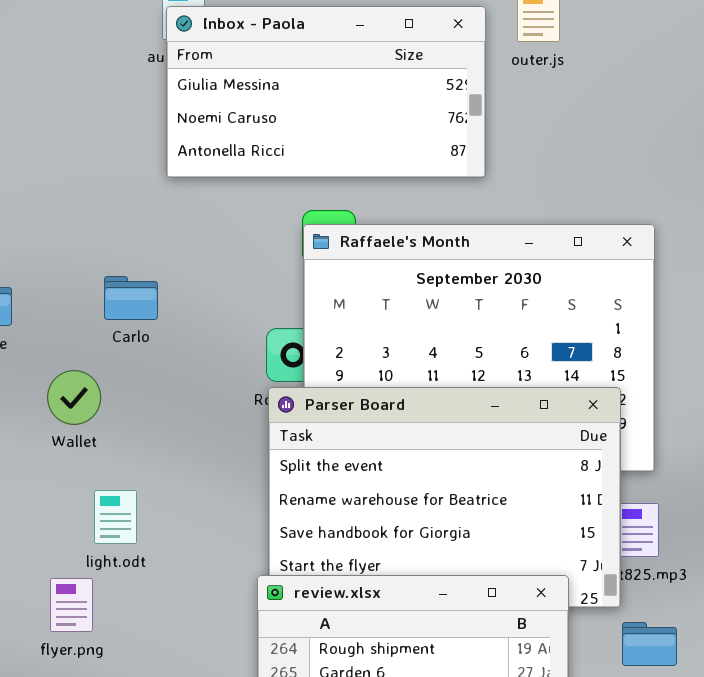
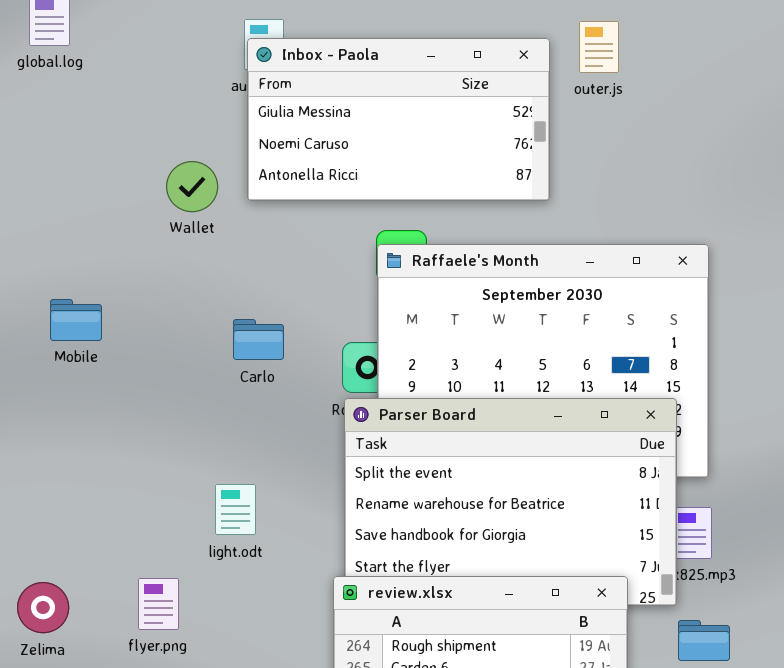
Carlo: [104,276,158,320] -> [233,319,284,360], moved
Wallet: [47,370,101,425] -> [166,161,218,212], moved
light.odt: [94,490,137,544] -> [215,484,256,535], moved

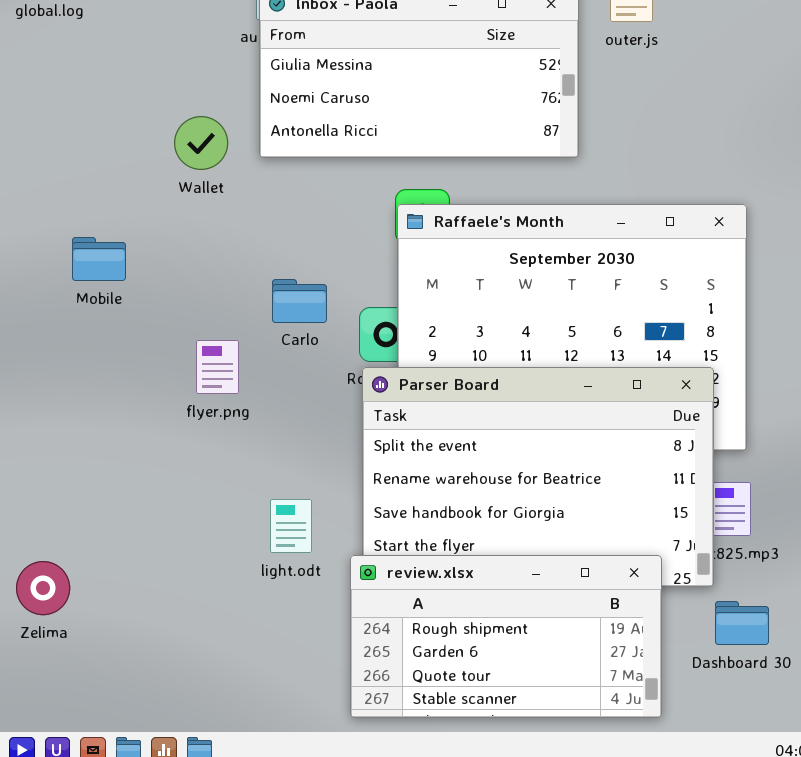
Mobile: [50,299,102,341] -> [72,237,126,281], moved
Carlo: [233,319,284,360] -> [272,279,327,323], moved
light.odt: [215,484,256,535] -> [270,499,312,553], moved
flyer.png: [138,578,179,630] -> [196,340,239,394], moved

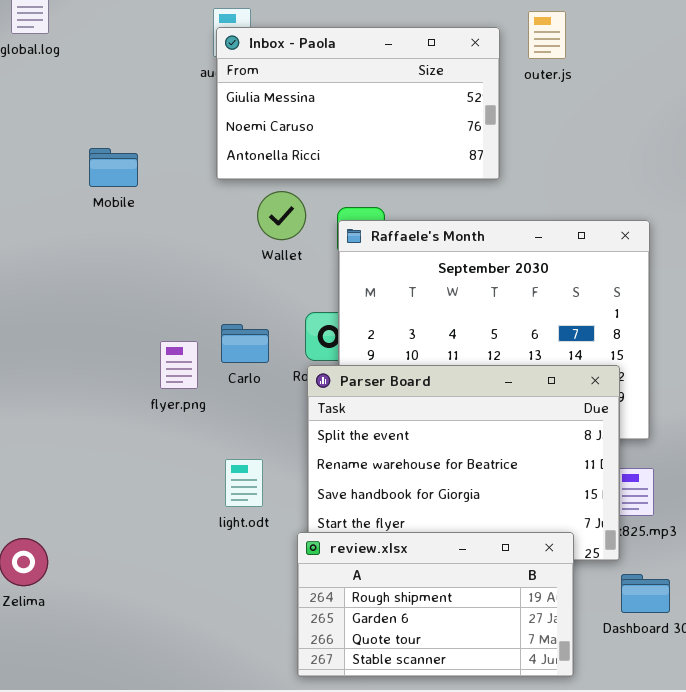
Wallet: [174,116,228,170] -> [257,191,306,240], moved
Mobile: [72,237,126,281] -> [89,148,138,187], moved
Carlo: [272,279,327,323] -> [221,324,269,363], moved
light.odt: [270,499,312,553] -> [225,459,263,507], moved

